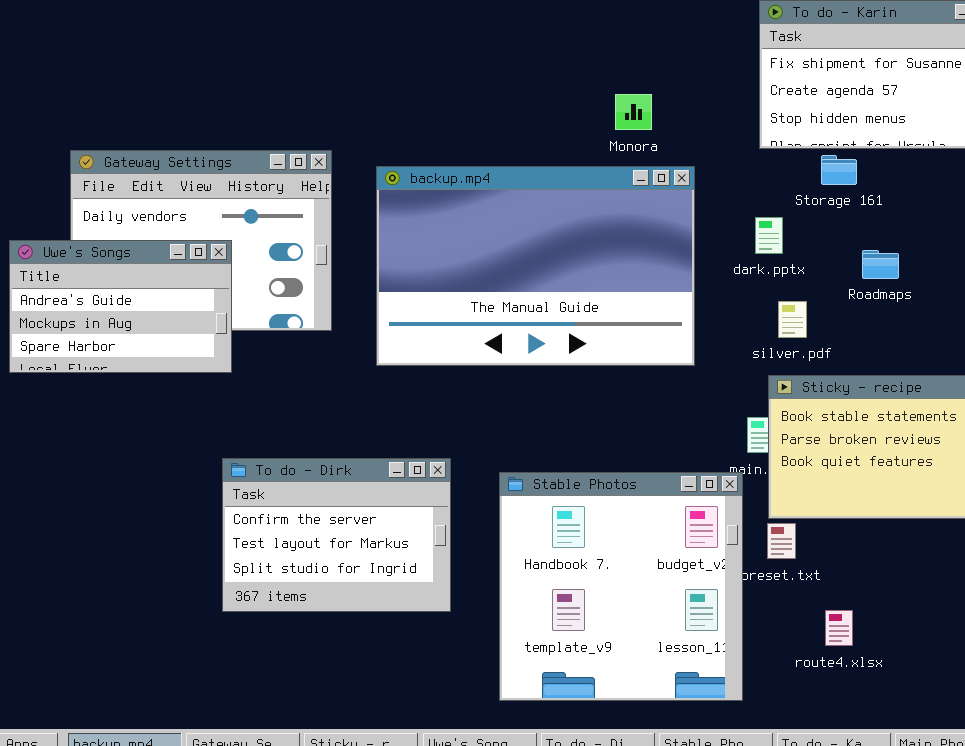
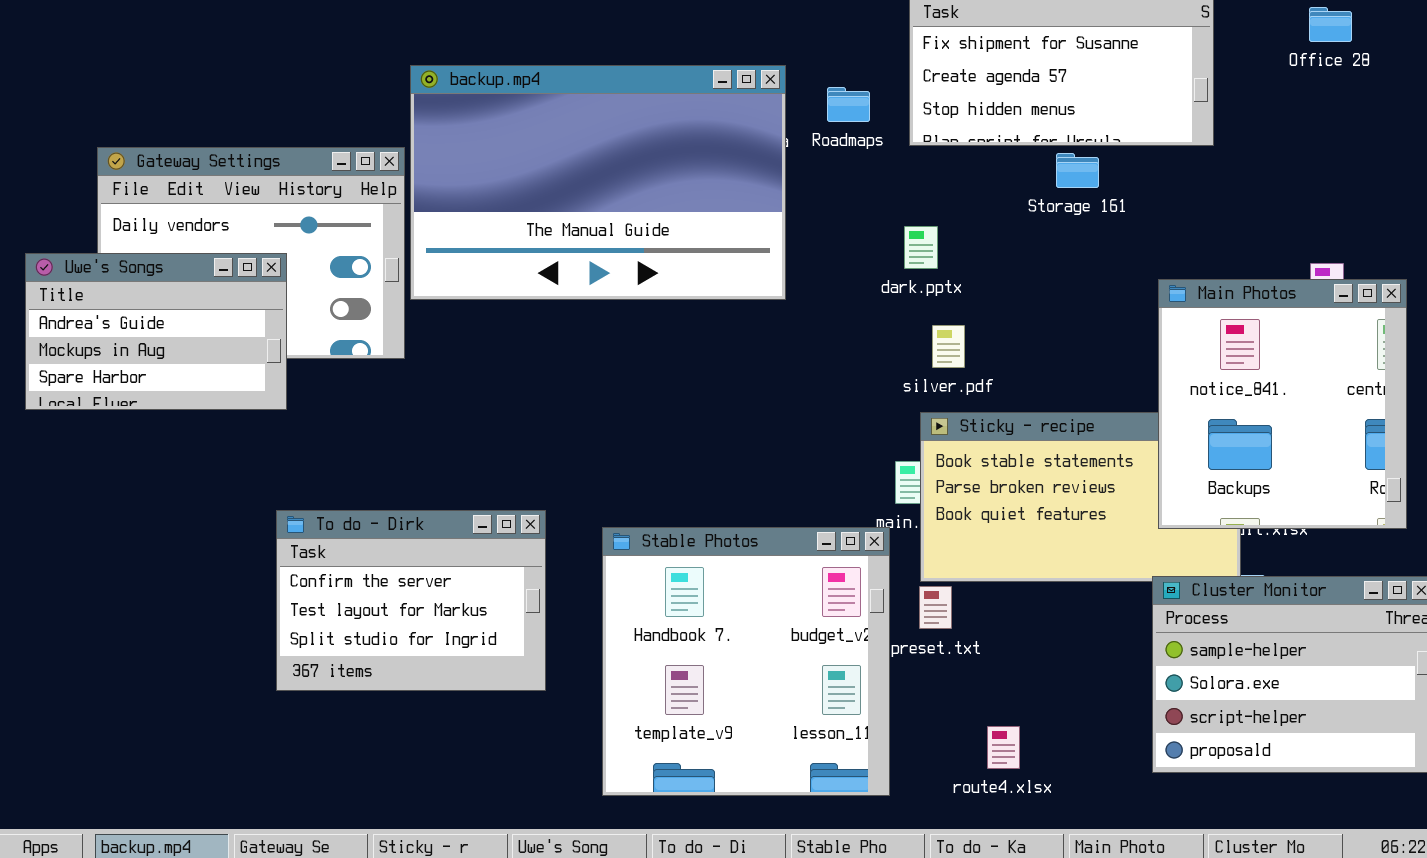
Storage 161: [821,155,857,185] -> [1056,153,1099,188], moved
backup.mp4: [376,166,695,366] -> [410,65,786,300], moved
Roadmaps: [862,250,899,279] -> [827,87,870,122], moved
route4.xlsx: [825,610,853,646] -> [987,726,1020,769], moved

